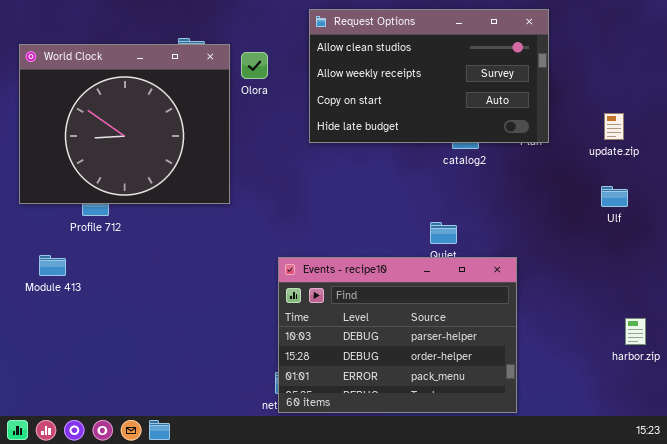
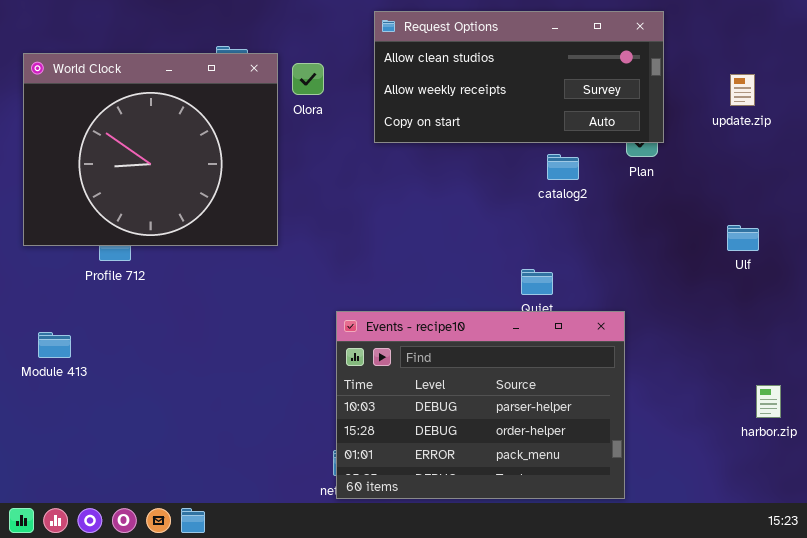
Request Options: [309,9,549,143] -> [374,11,664,143], resized
update.zip: [604,113,624,140] -> [730,74,755,106], moved
Module 413: [39,255,66,276] -> [38,332,71,358], moved

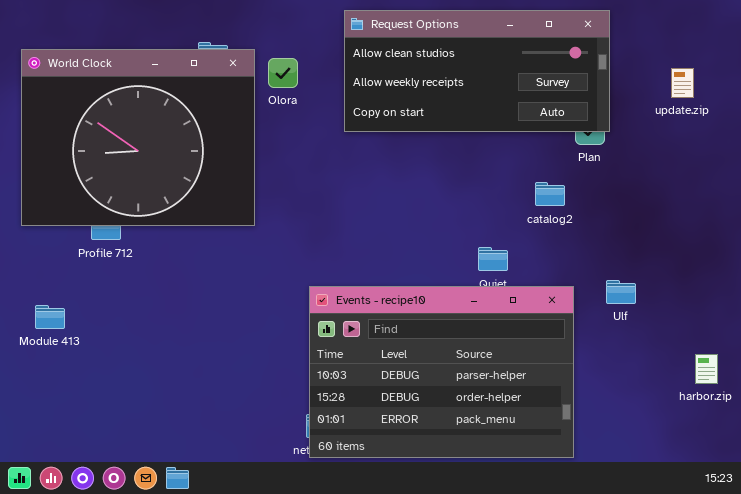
catalog2: [547,154,579,180] -> [535,182,565,206], moved
Ulf: [727,225,759,251] -> [606,280,636,304], moved

